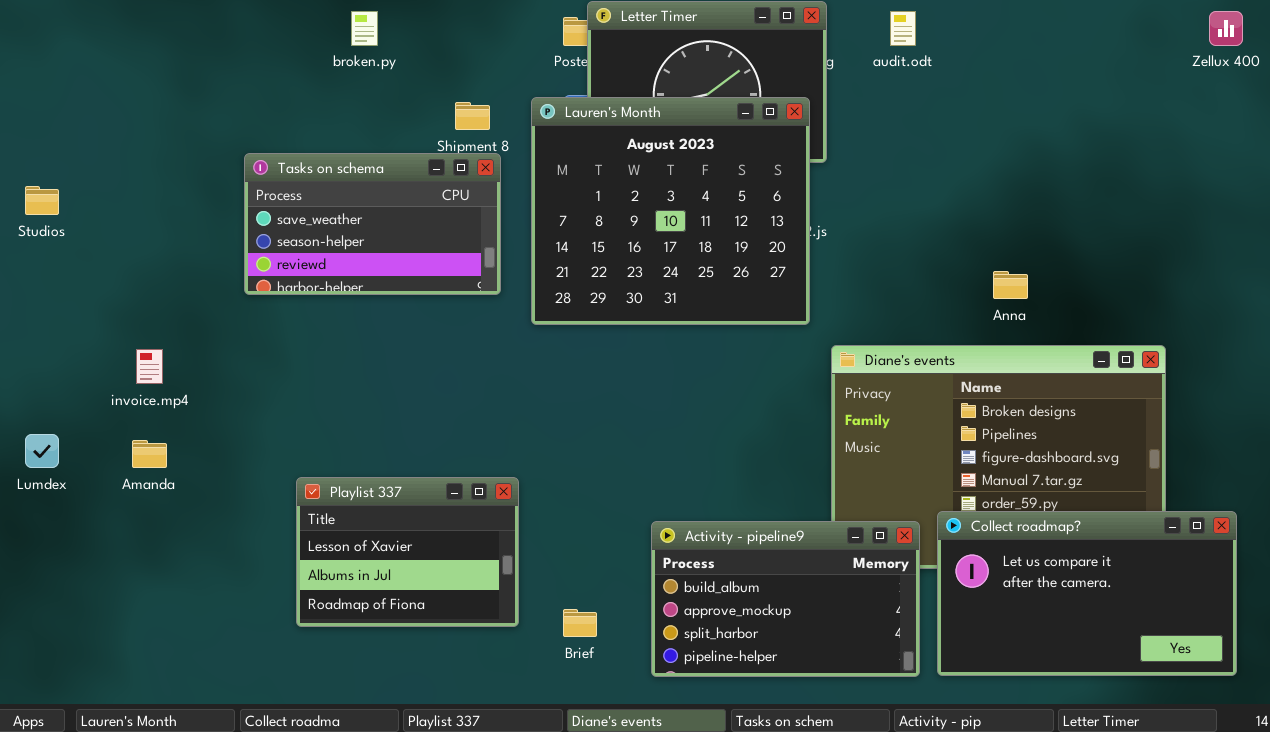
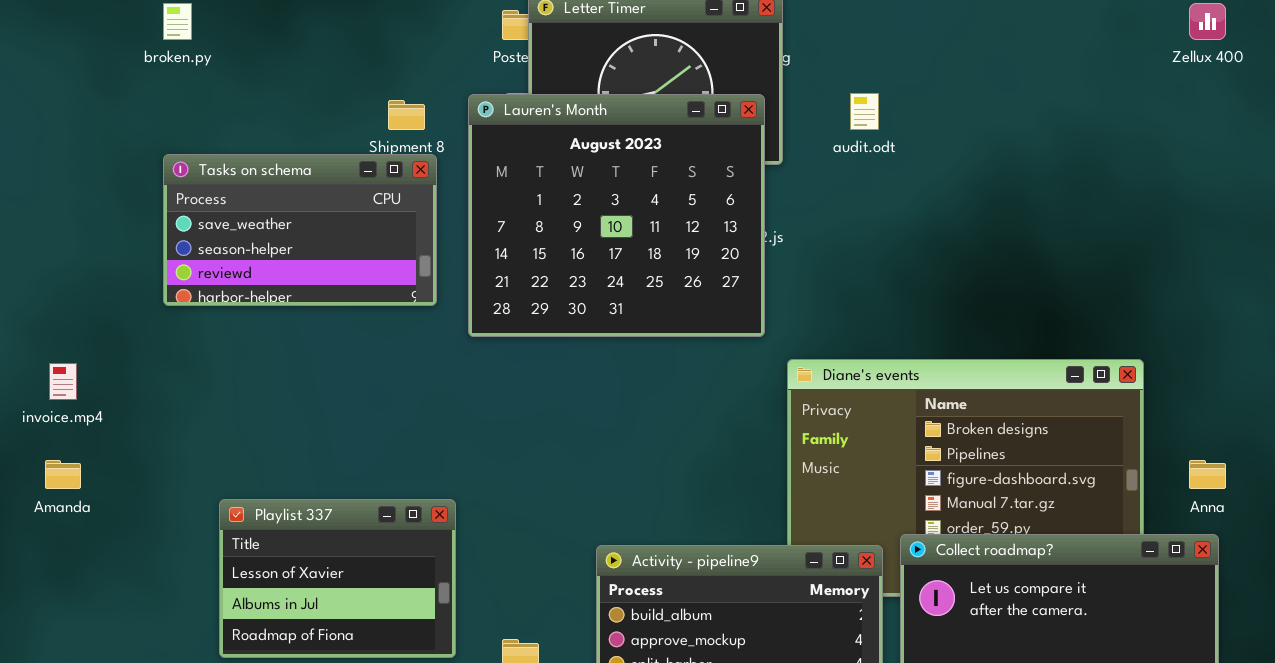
broken.py: [351,11,378,46] -> [163,3,192,40], moved
audit.odt: [890,11,916,46] -> [850,93,879,130], moved
Anna: [993,271,1028,299] -> [1189,460,1226,489], moved

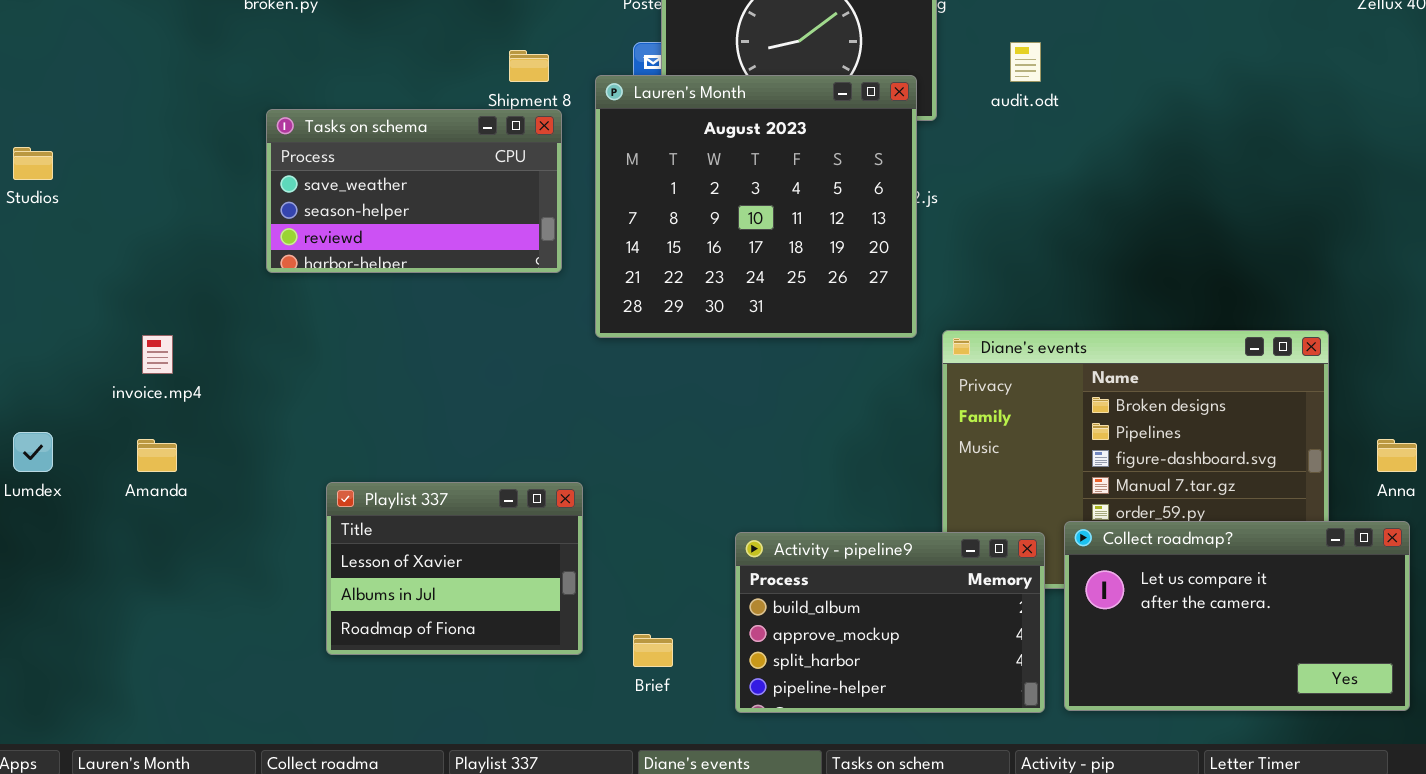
Lauren's Month: [468,94,765,337] -> [595,75,917,338], moved

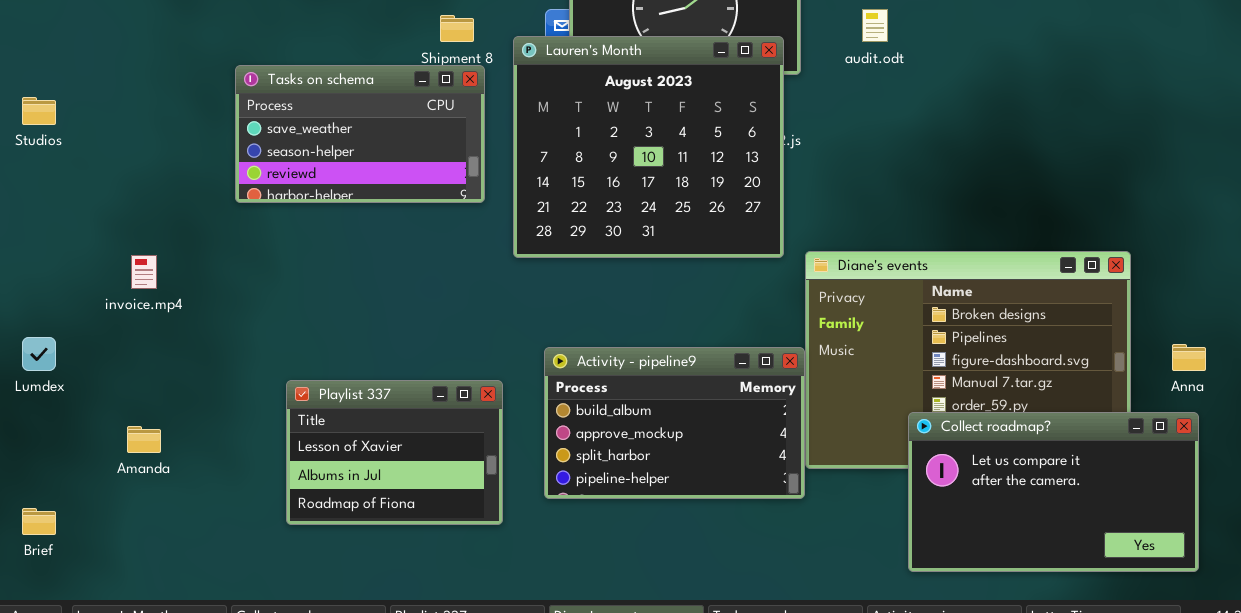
Amanda: [137,439,177,472] -> [127,426,161,453], moved
Activity - pipeline9: [735,532,1045,713] -> [544,347,805,499], moved
Brief: [633,634,673,667] -> [22,508,56,535], moved

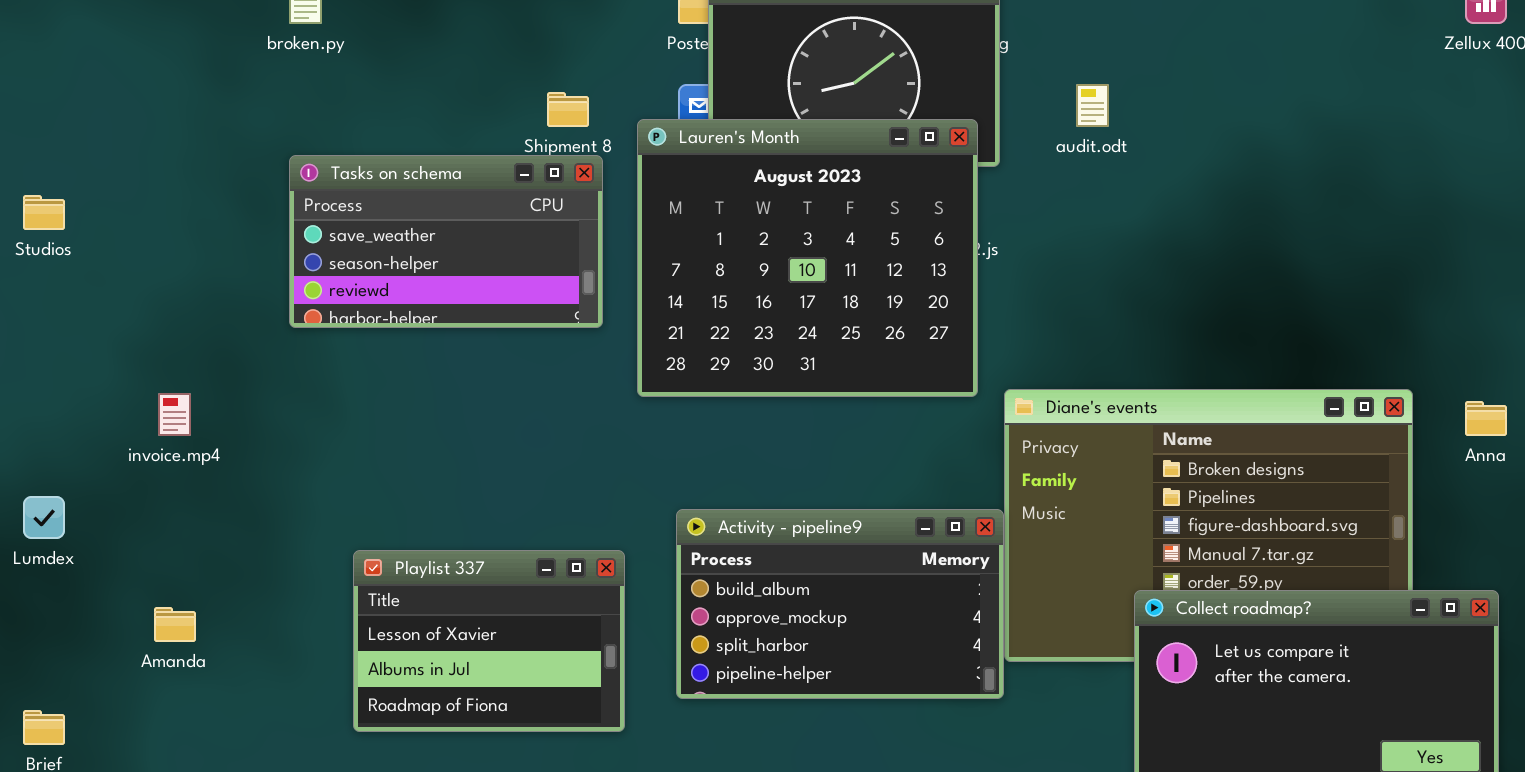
Anna: [1172,344,1206,371] -> [1465,401,1507,436], moved

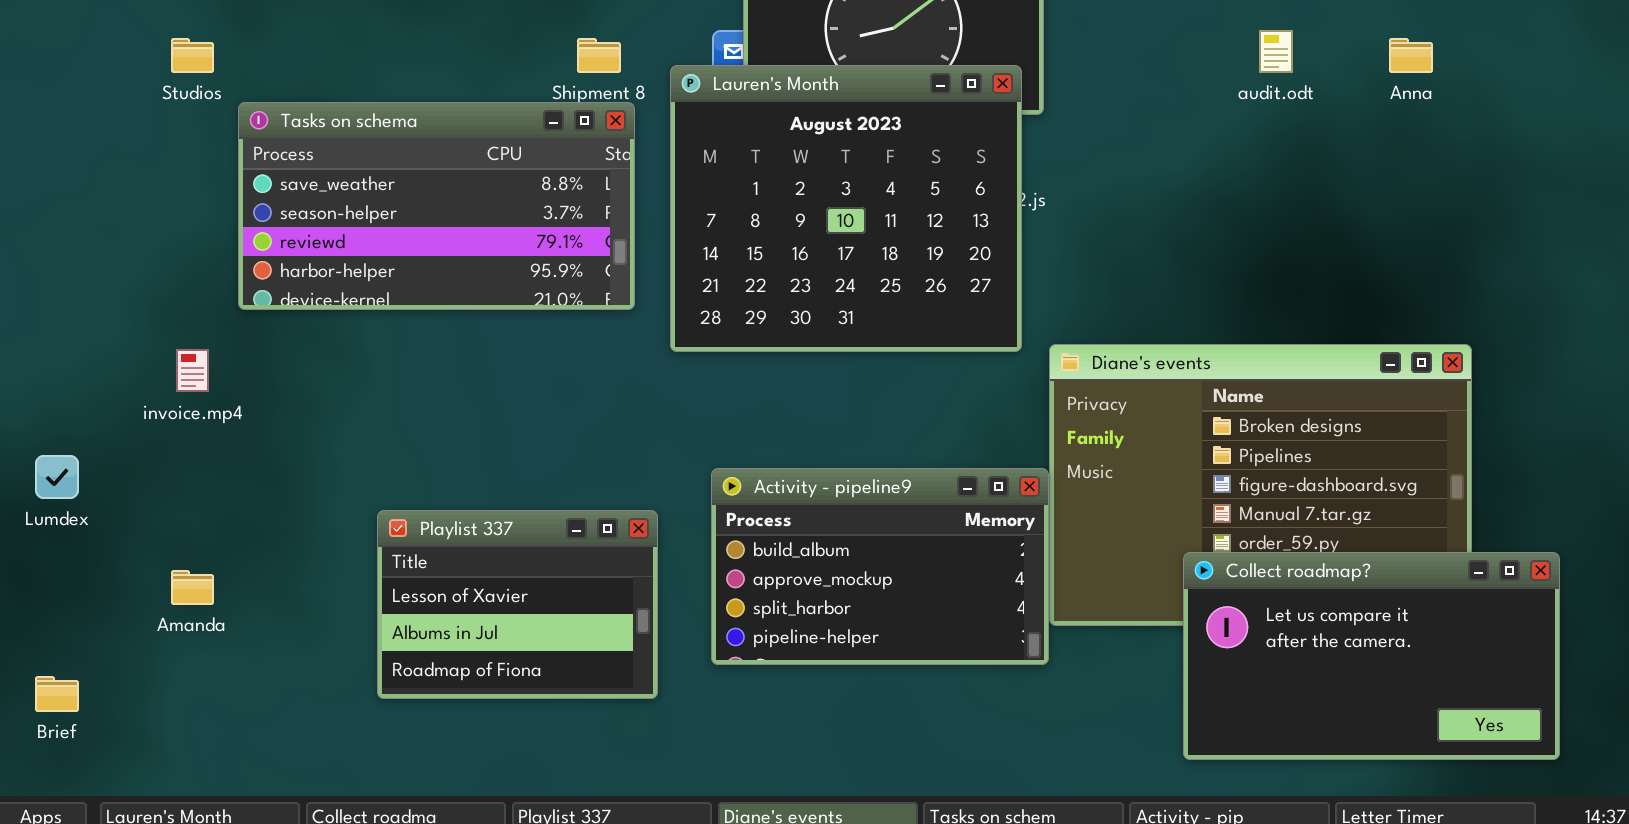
audit.odt: [1076,84,1109,127] -> [1259,30,1293,73], moved
Tasks on schema: [289,155,603,328] -> [238,102,635,310], resized
Studios: [23,195,65,230] -> [171,38,214,73], moved
Anna: [1465,401,1507,436] -> [1389,38,1433,73], moved

